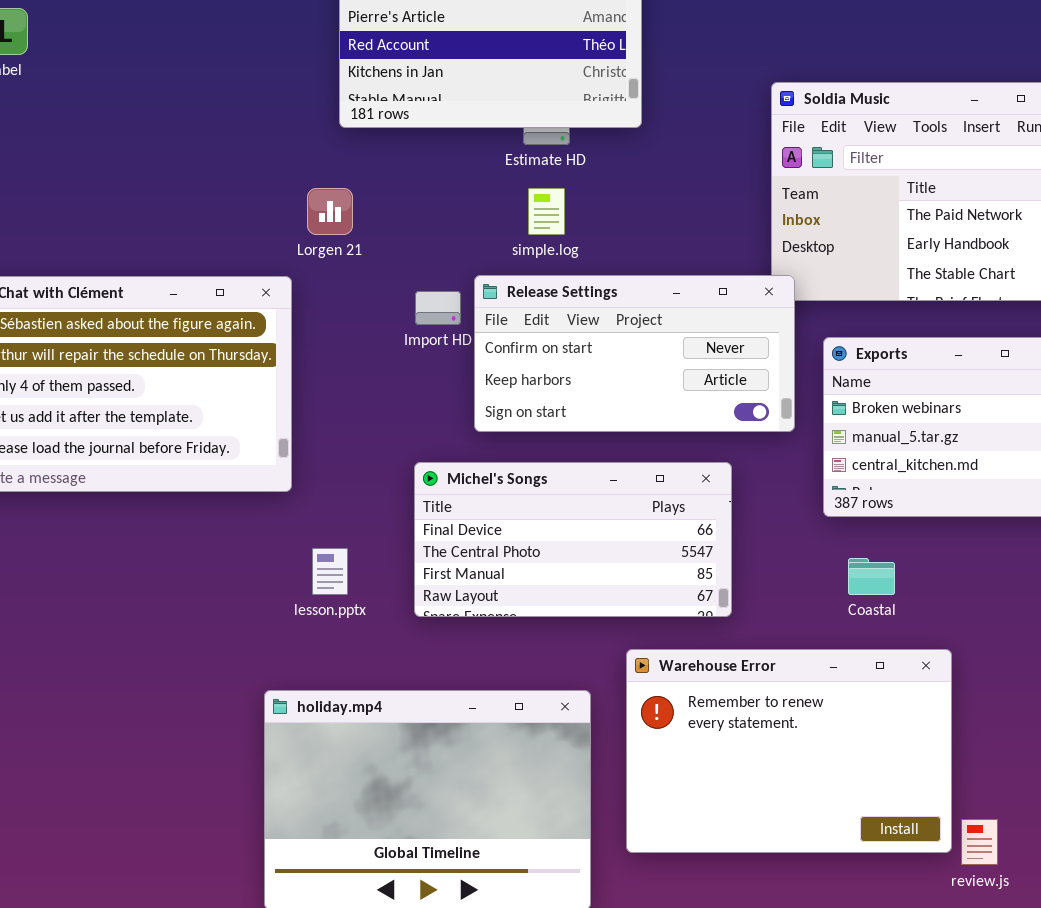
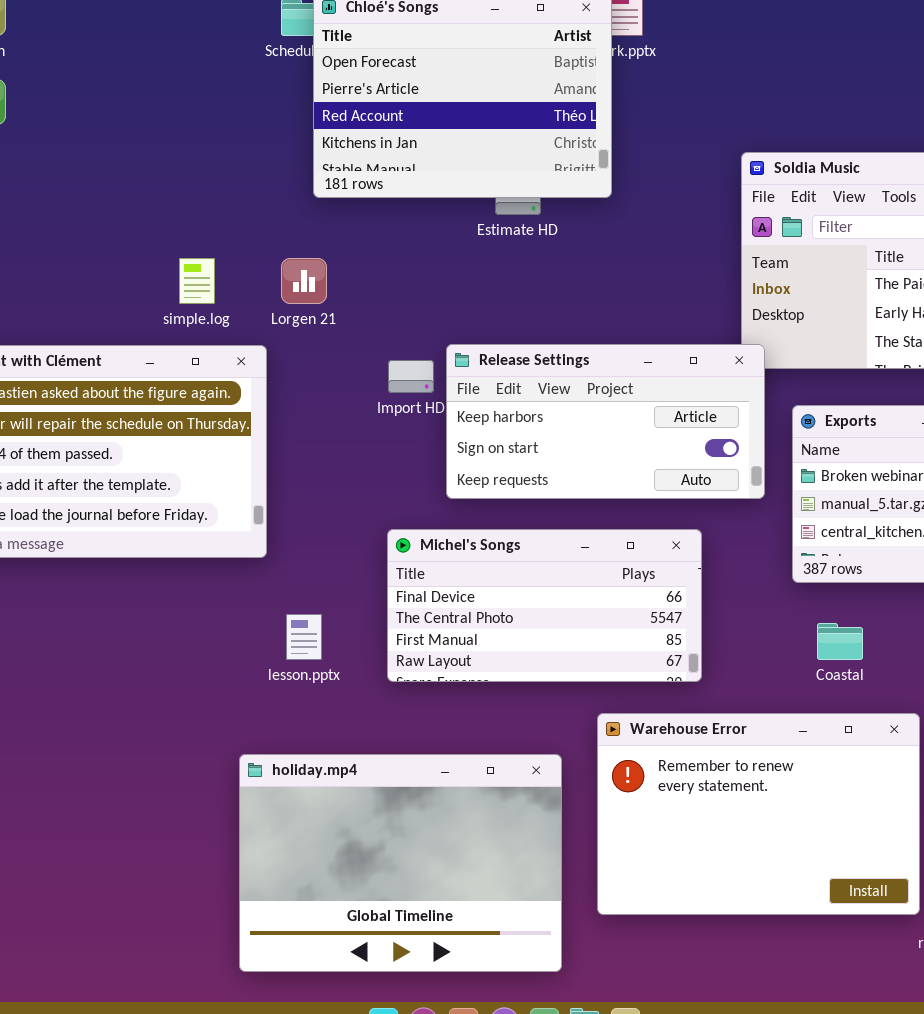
simple.log: [528,188,565,235] -> [179,258,215,304], moved
Release Settings: [474,275,795,432] -> [446,344,765,499], scrolled down 1 row

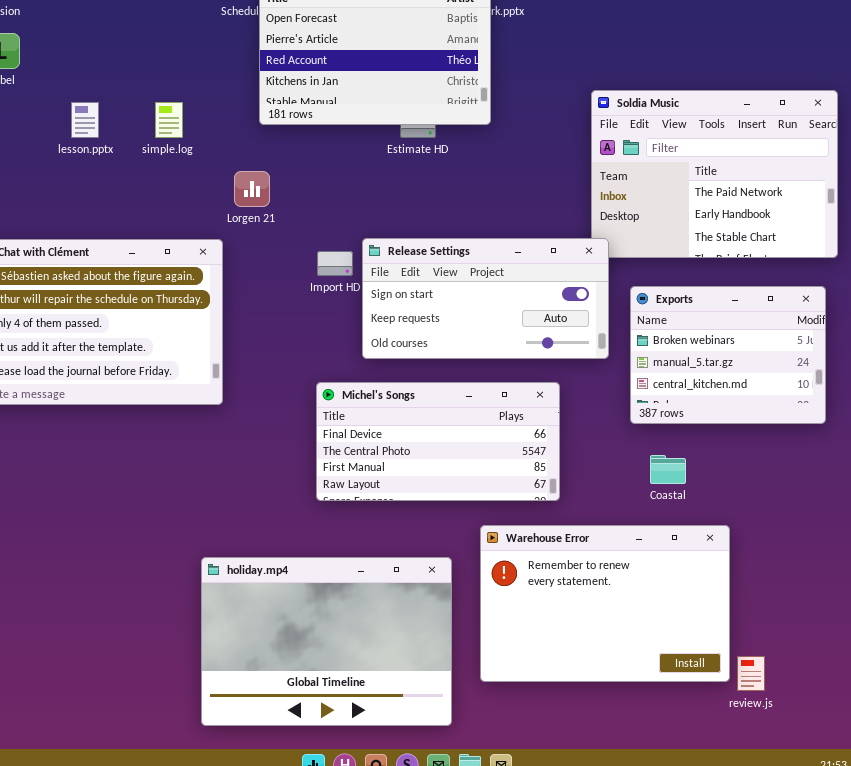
simple.log: [179,258,215,304] -> [155,102,183,138], moved
Release Settings: [446,344,765,499] -> [362,238,609,359], scrolled down 1 row
lesson.pptx: [286,614,322,660] -> [71,102,99,138], moved

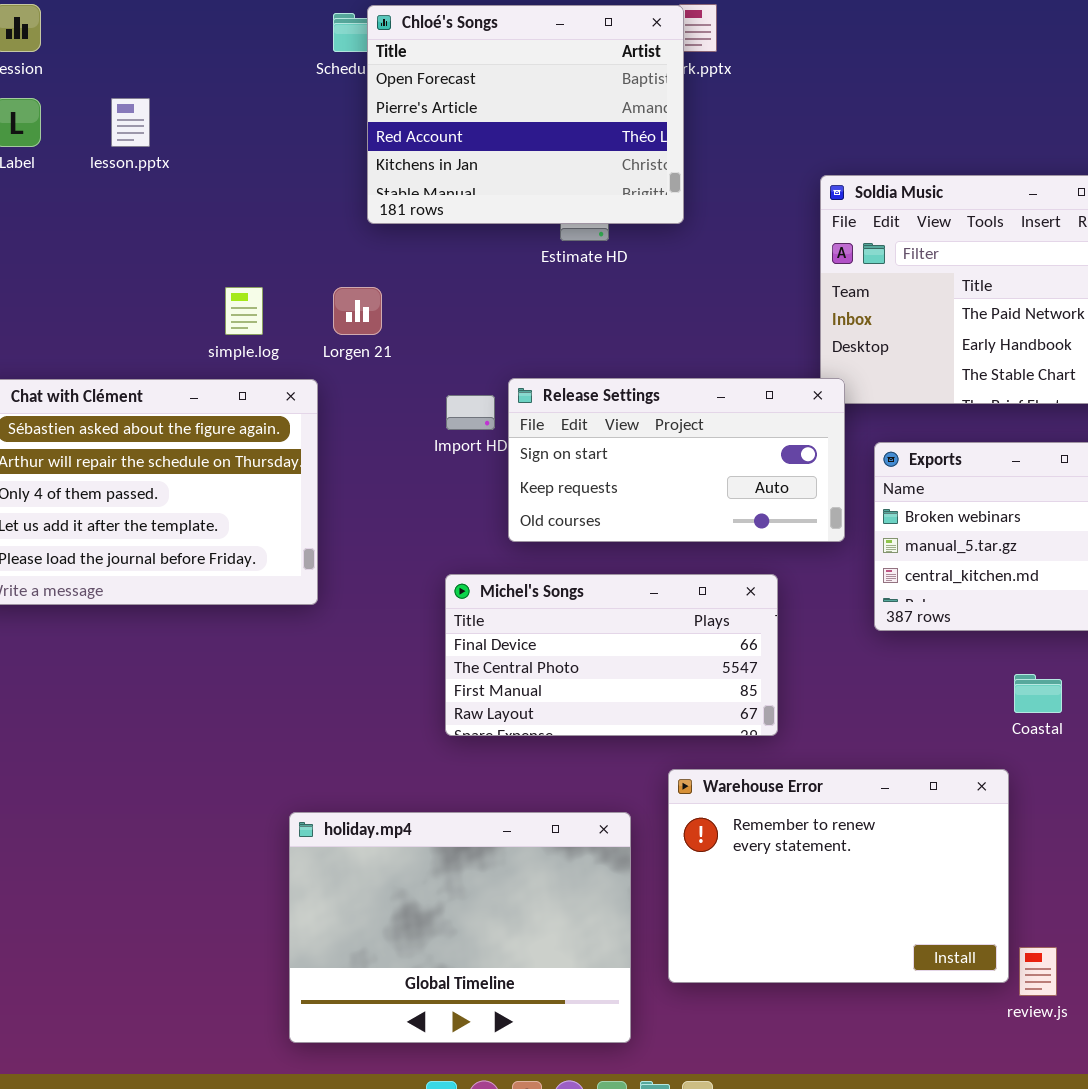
lesson.pptx: [71,102,99,138] -> [111,98,150,147], moved
simple.log: [155,102,183,138] -> [225,287,263,335], moved
Coastal: [650,455,686,484] -> [1014,674,1062,713], moved

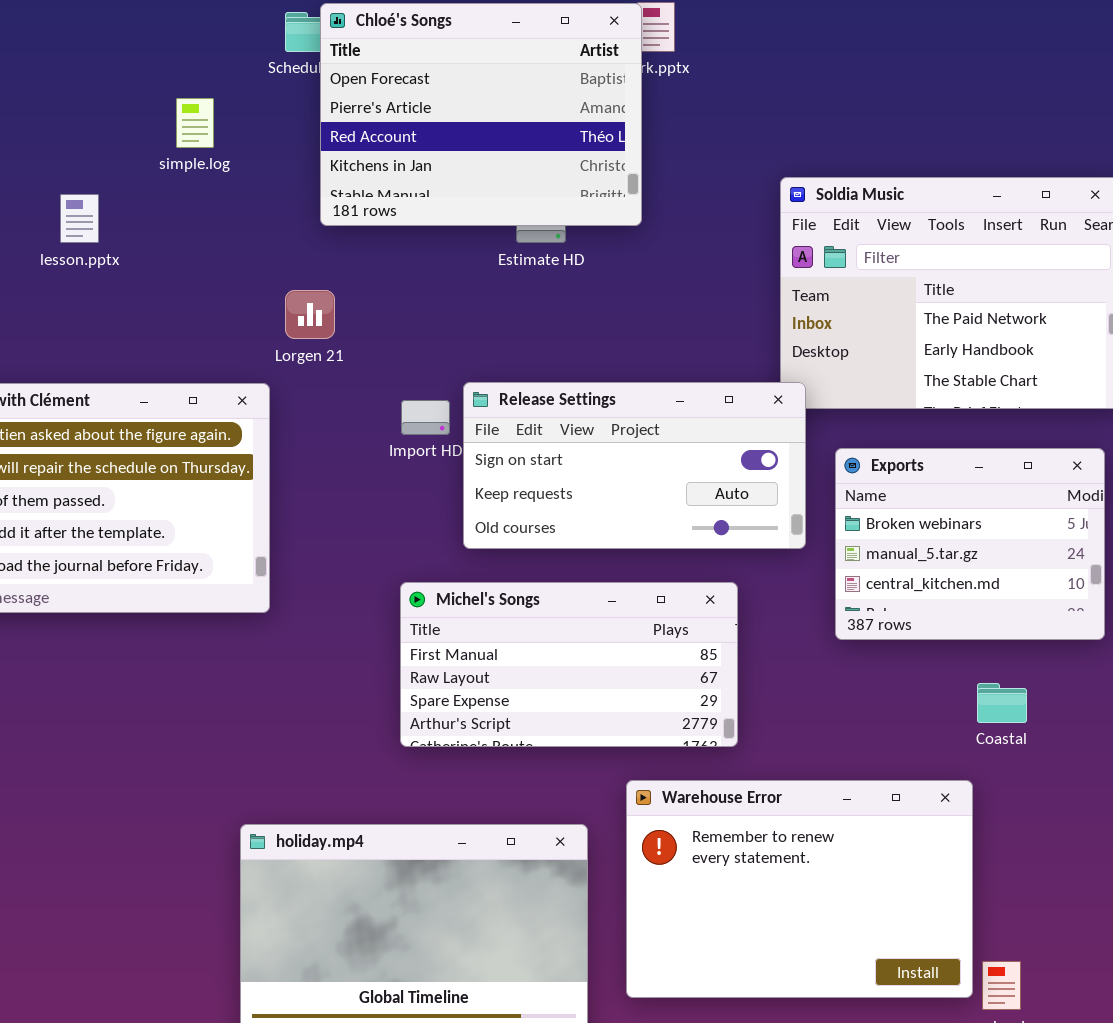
lesson.pptx: [111,98,150,147] -> [60,194,99,243], moved
simple.log: [225,287,263,335] -> [176,98,214,148], moved
Michel's Songs: [445,574,778,736] -> [400,582,738,747], scrolled down 2 rows

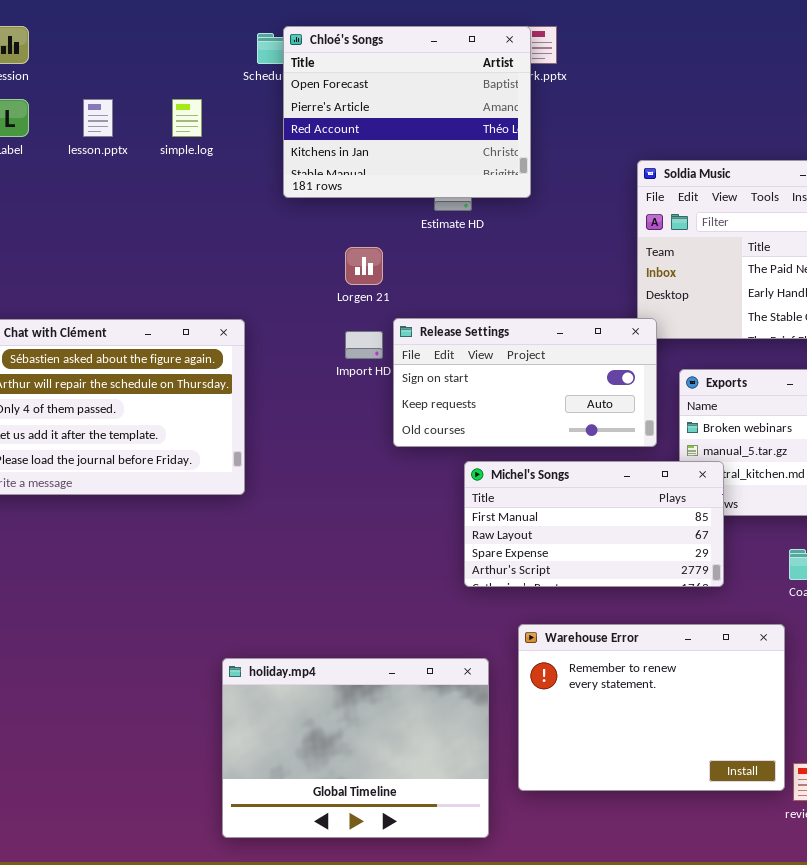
lesson.pptx: [60,194,99,243] -> [83,99,113,137], moved
Lorgen 21: [285,290,335,339] -> [345,247,383,285], moved
Michel's Songs: [400,582,738,747] -> [464,461,724,587], moved

